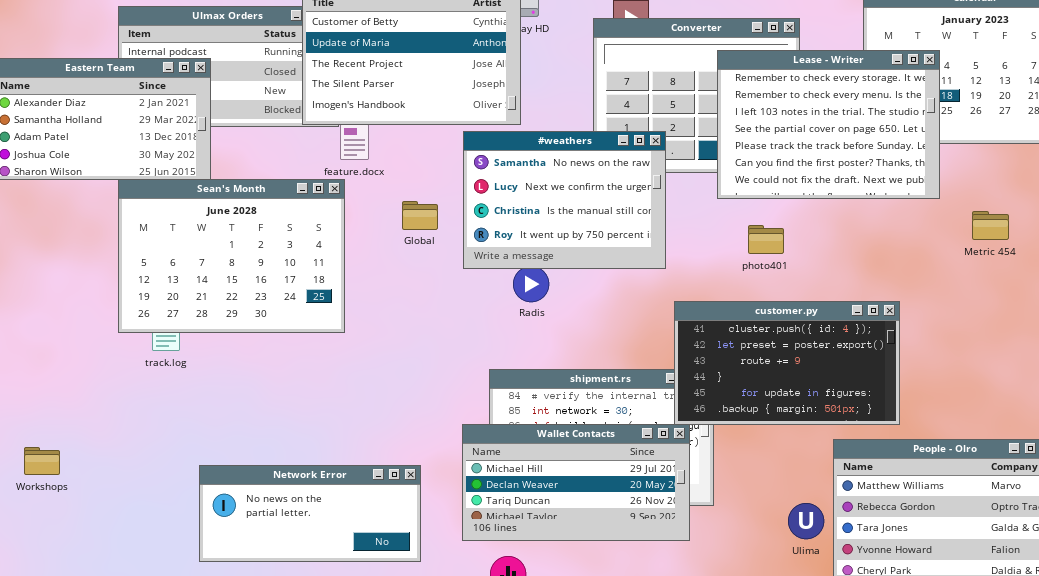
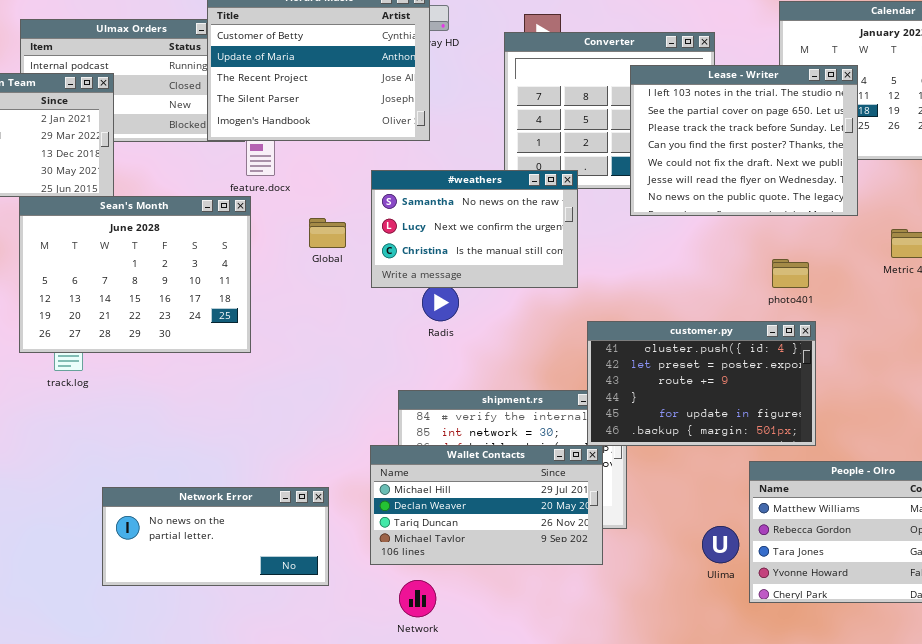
Lease - Writer: [717,50,940,199] -> [630,65,858,216], scrolled down 2 rows
#weathers: [463,131,666,269] -> [371,170,578,288], resized
photo401: [748,225,784,254] -> [772,259,809,288], moved

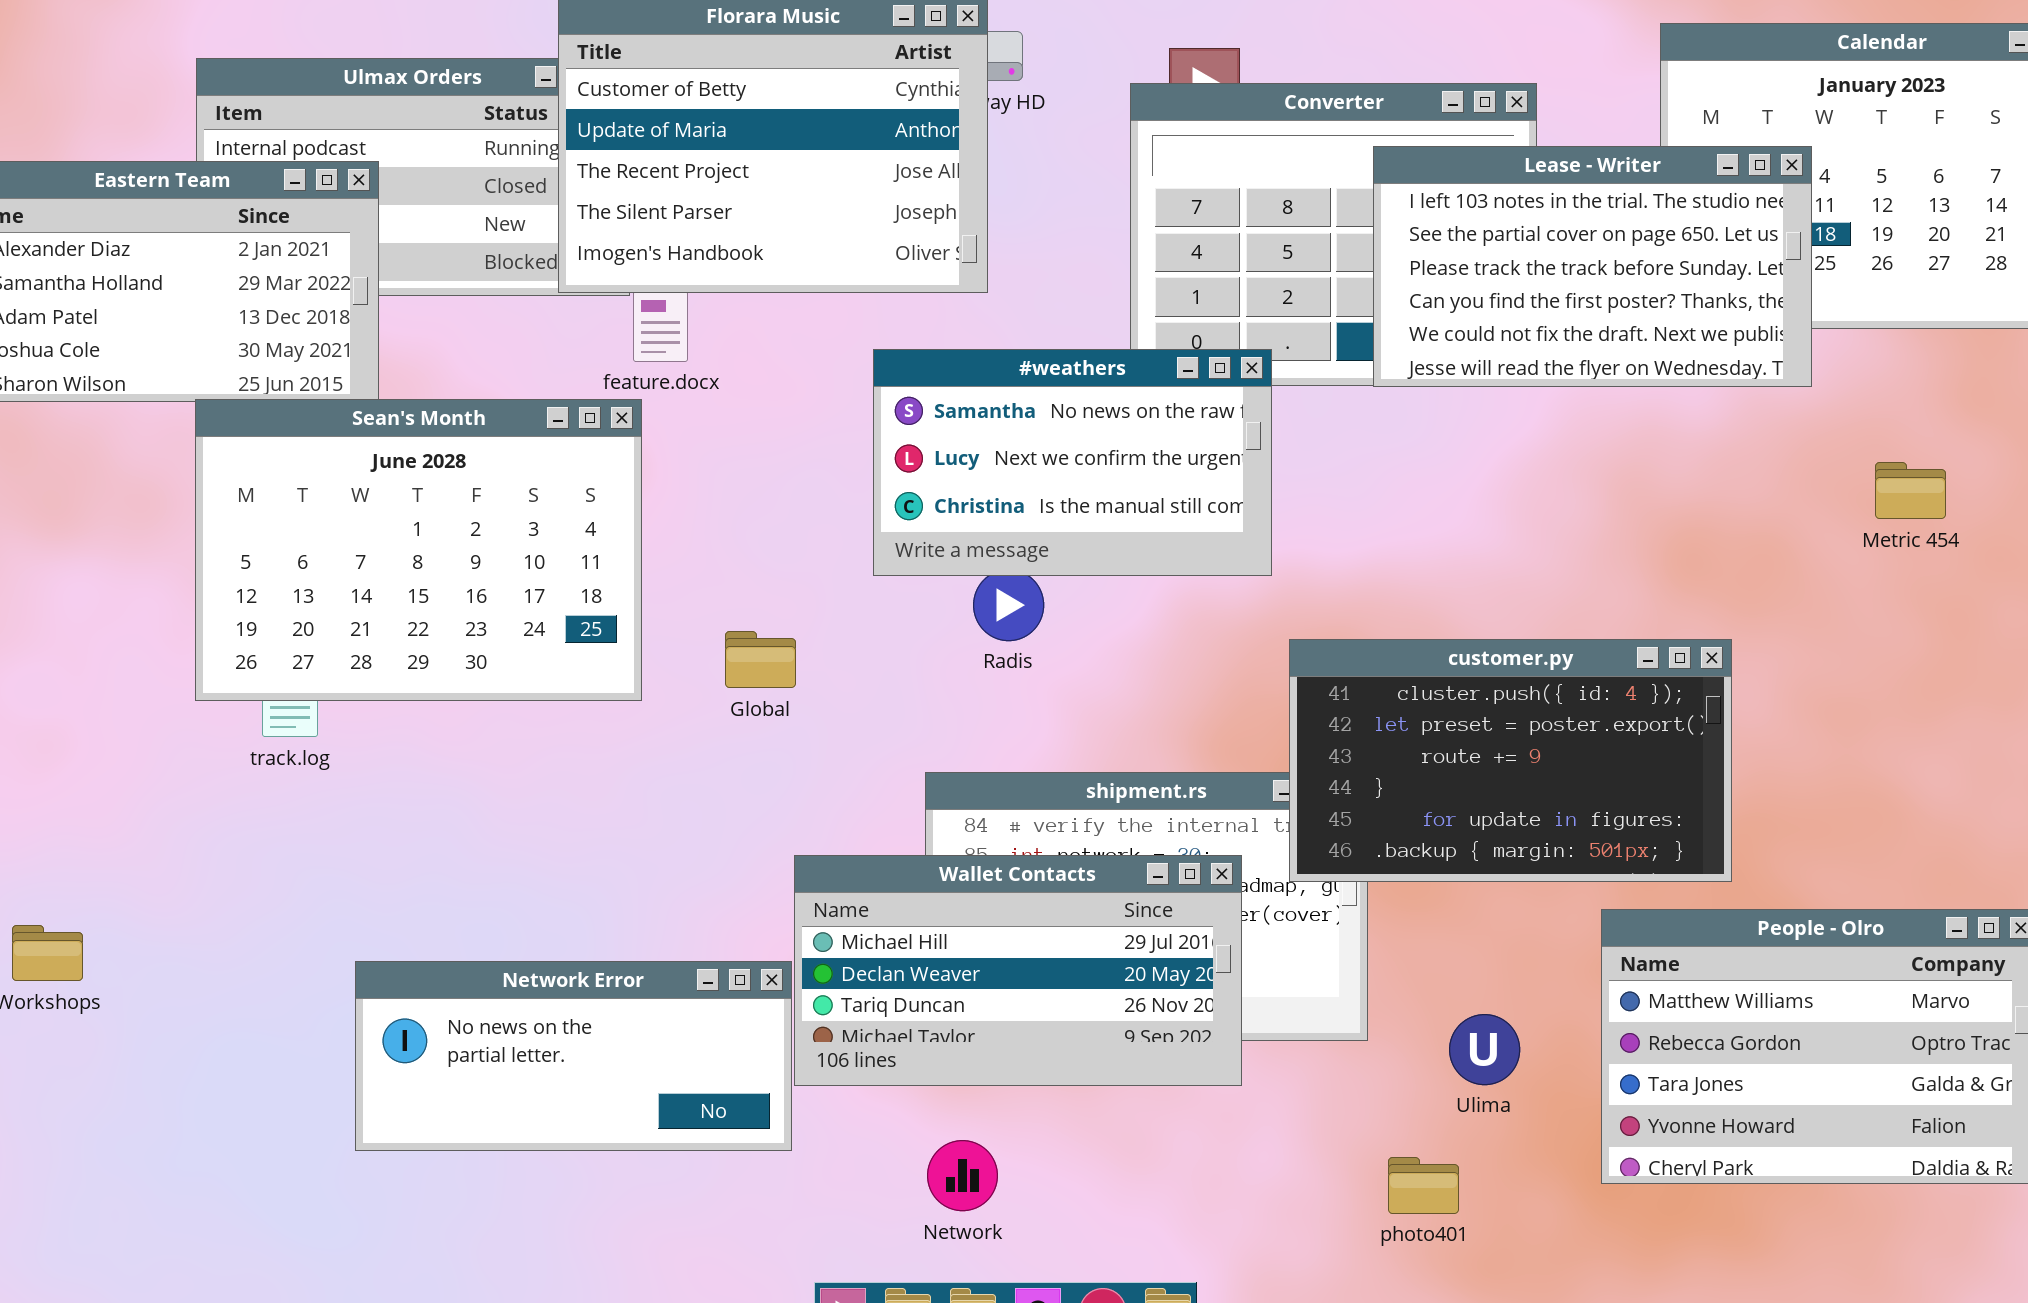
Lease - Writer: [630,65,858,216] -> [1373,146,1812,387], resized
Global: [309,218,346,248] -> [725,631,796,688], moved
photo401: [772,259,809,288] -> [1388,1157,1459,1214], moved
Wallet Contacts: [370,445,603,565] -> [794,855,1242,1086], moved
Ulima: [702,526,739,563] -> [1449,1014,1520,1085], moved

